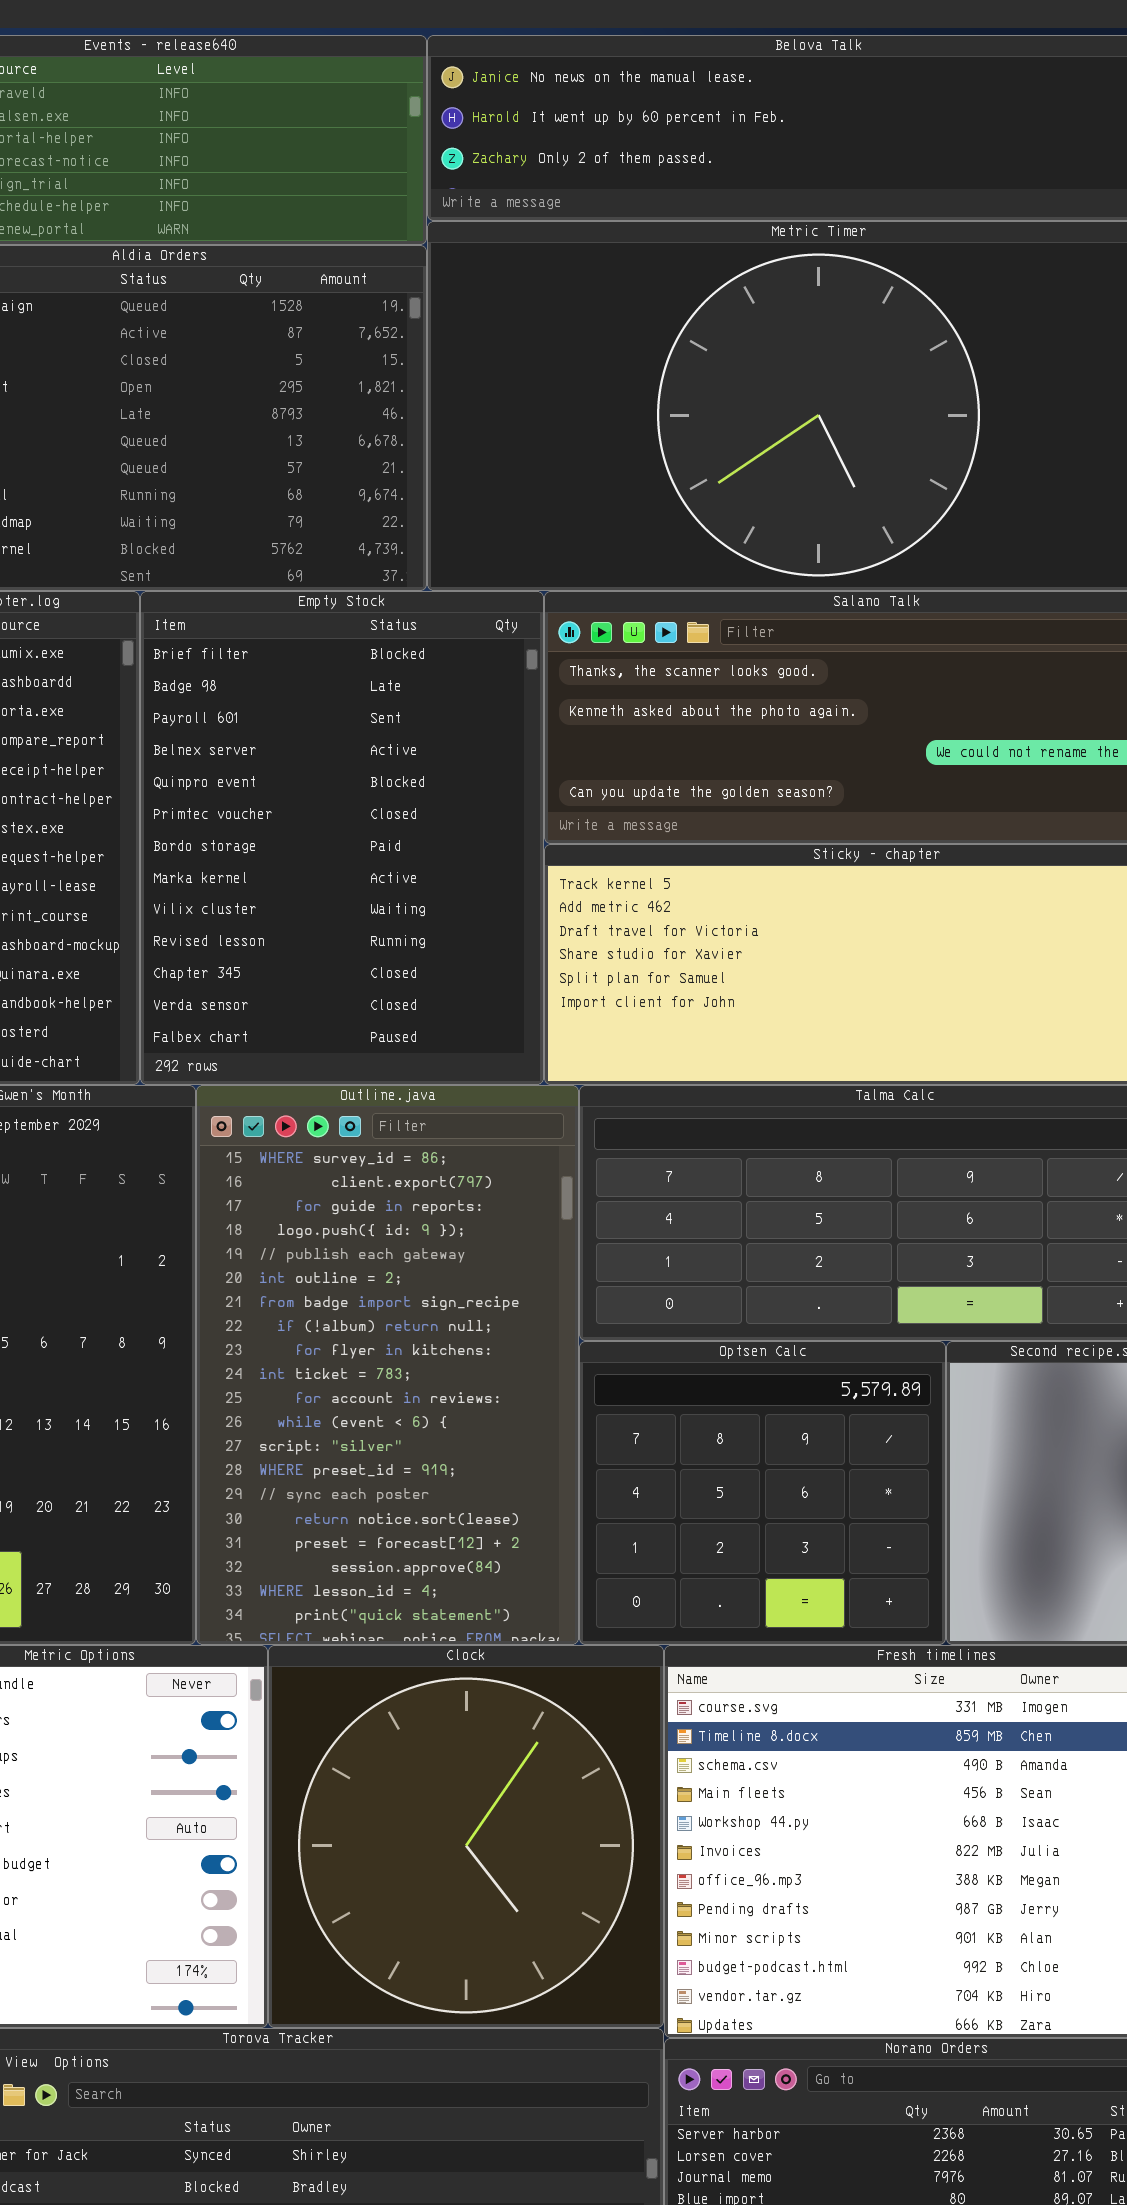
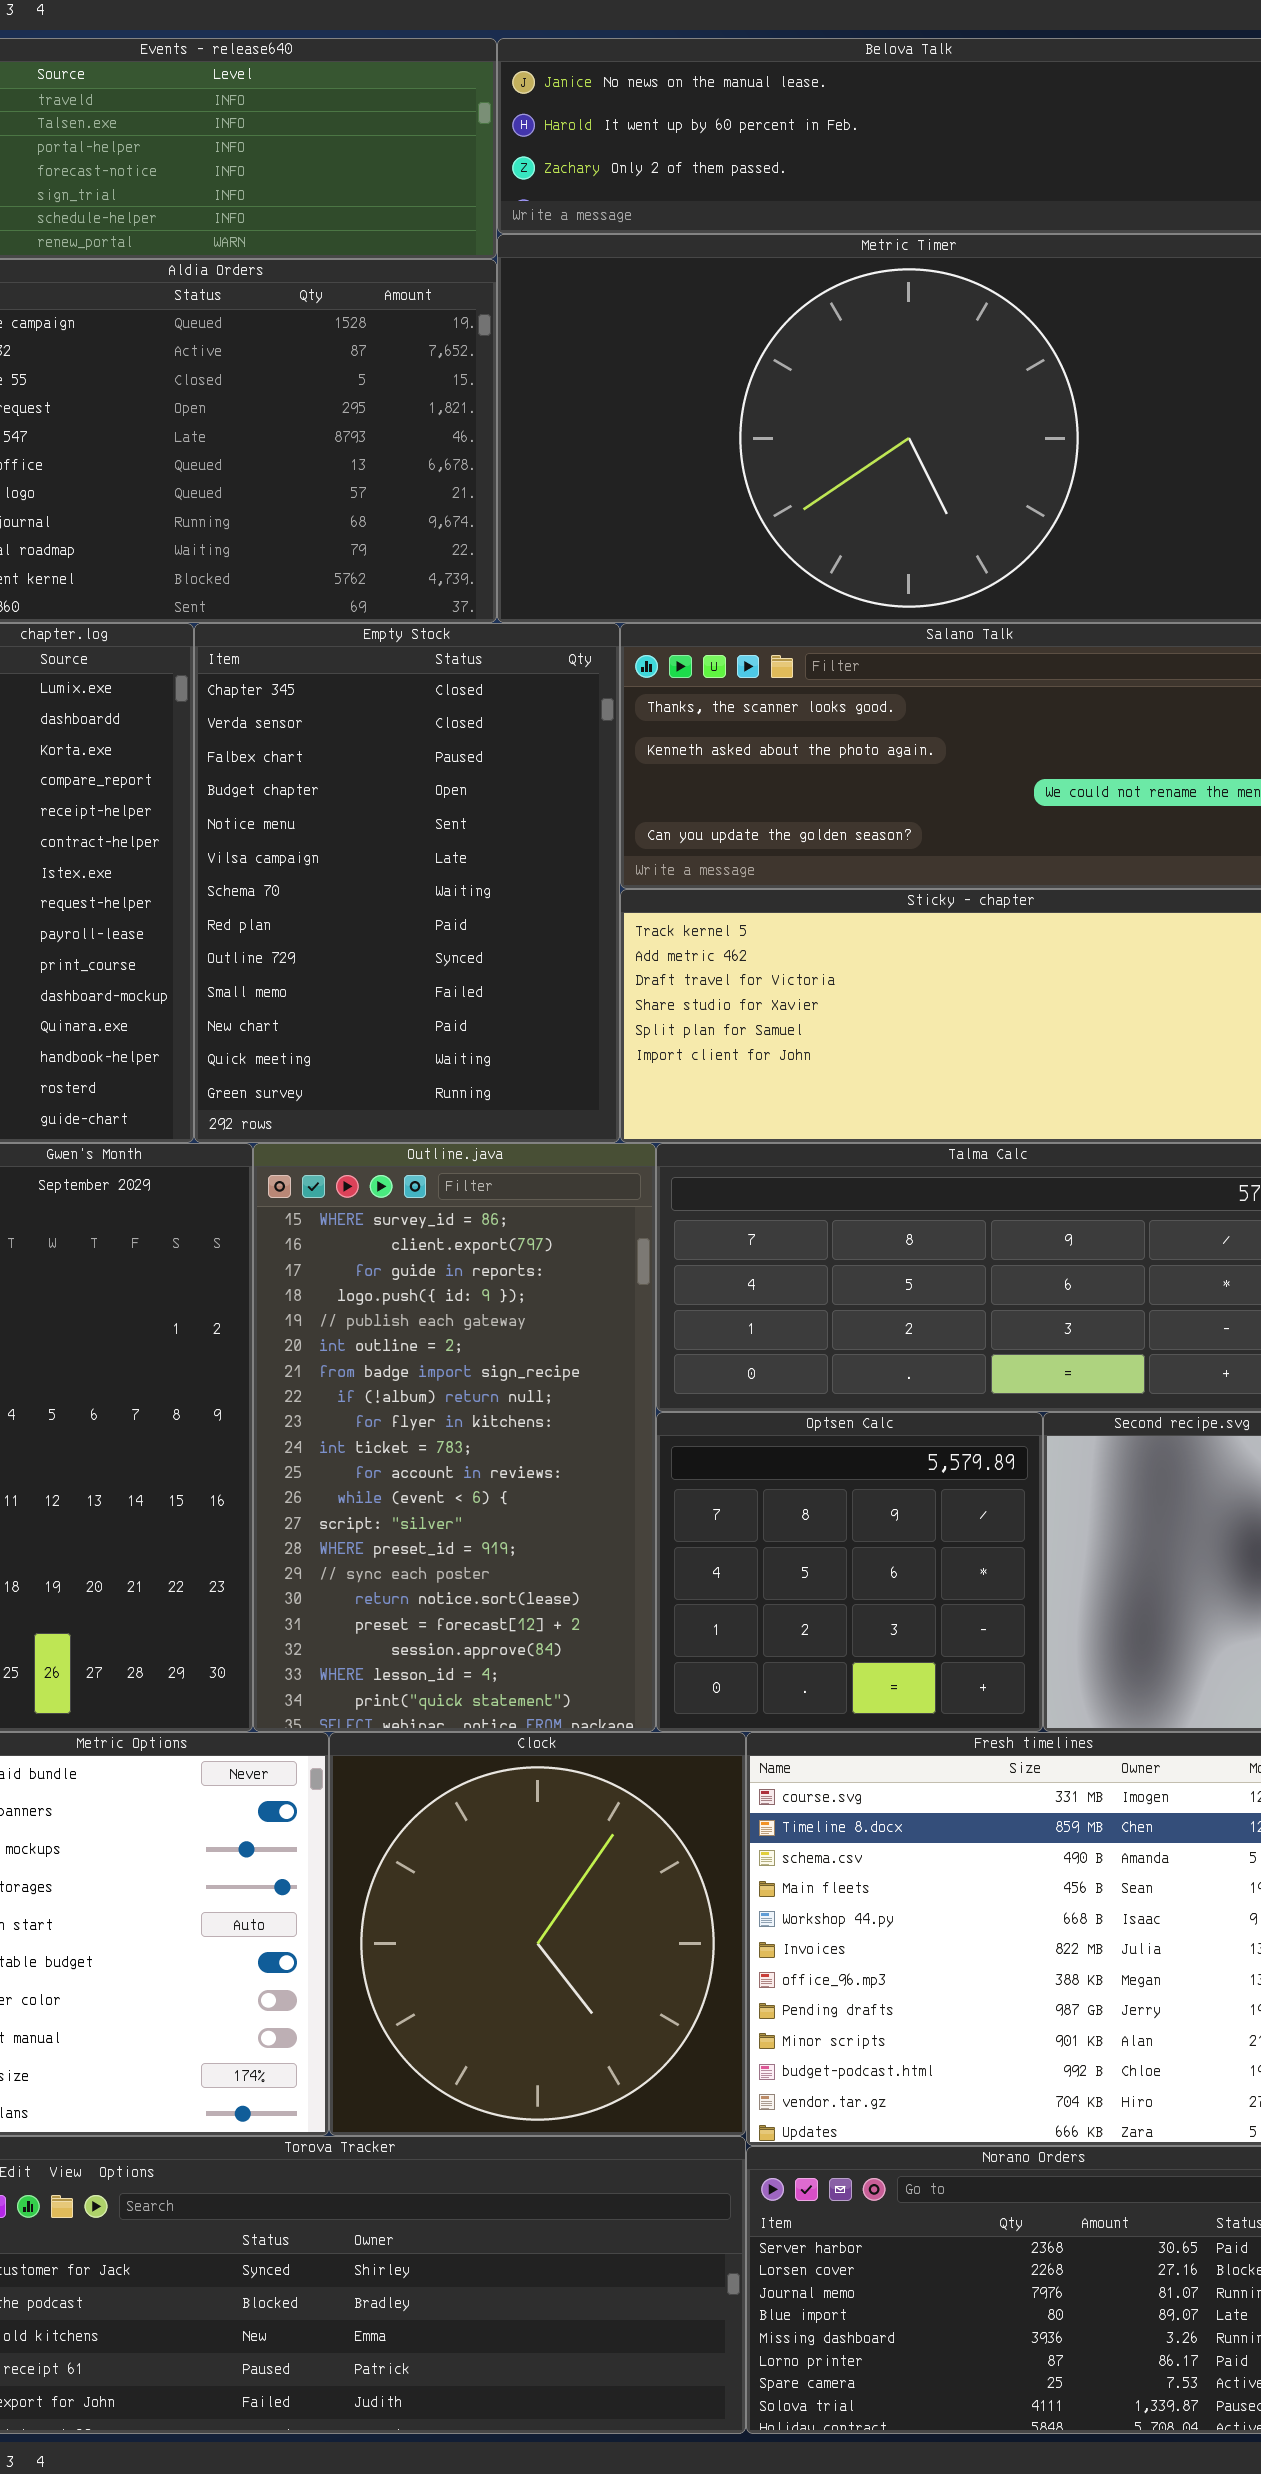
Empty Stock: [140,591,544,1085] -> [194,623,620,1143], scrolled down 10 rows

